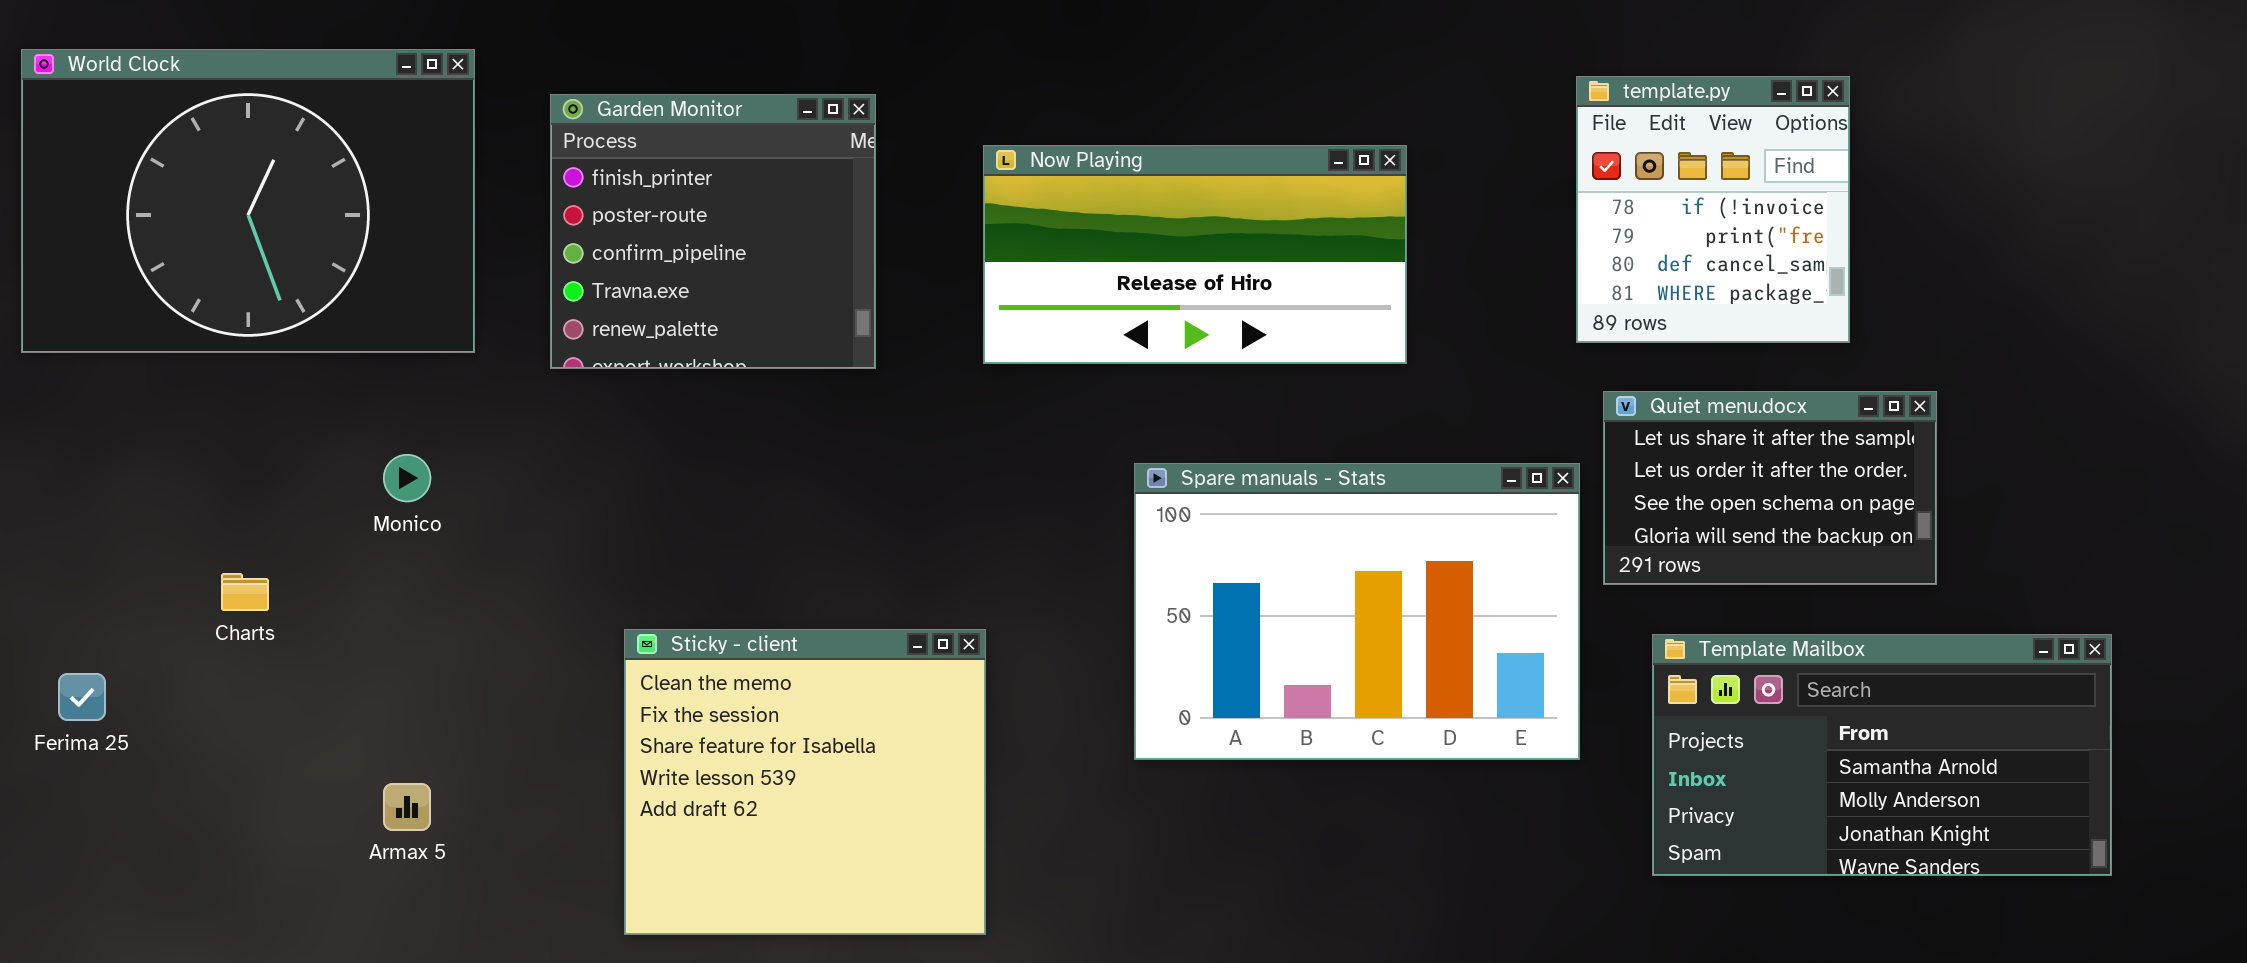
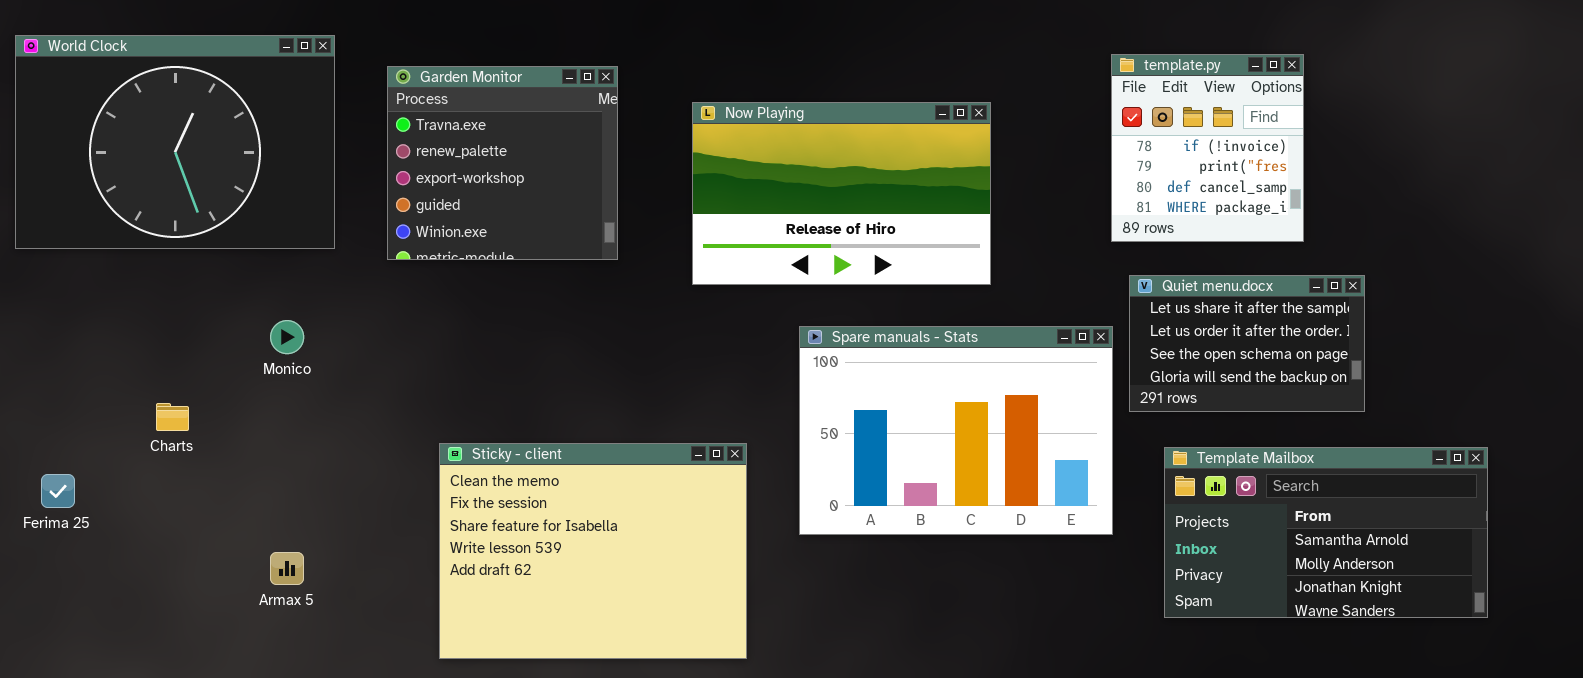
Garden Monitor: [550,94,876,369] -> [387,66,618,260], scrolled down 3 rows
Now Playing: [983,145,1407,364] -> [692,102,991,285], resized
Sticky - client: [624,629,986,935] -> [439,443,747,659], resized

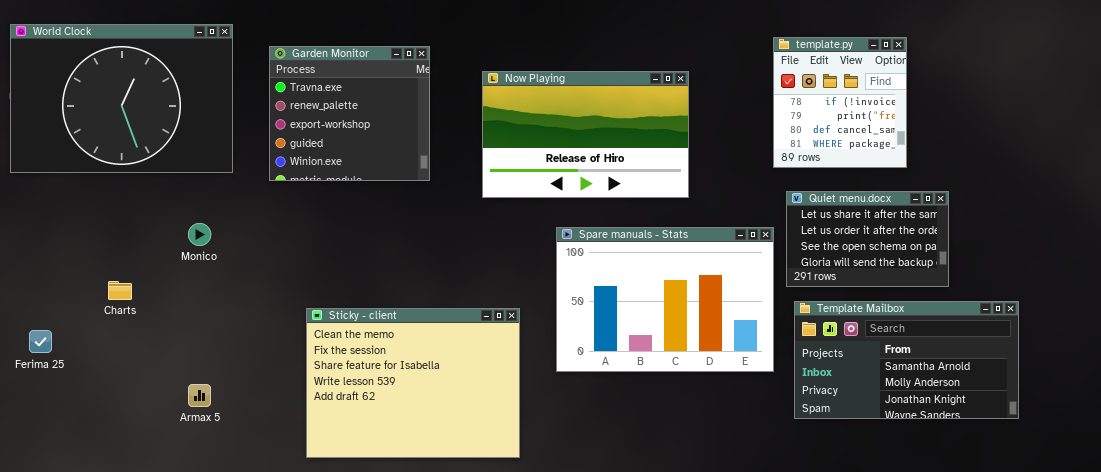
Template Mailbox: [1164,447,1488,618] -> [794,301,1019,419], moved

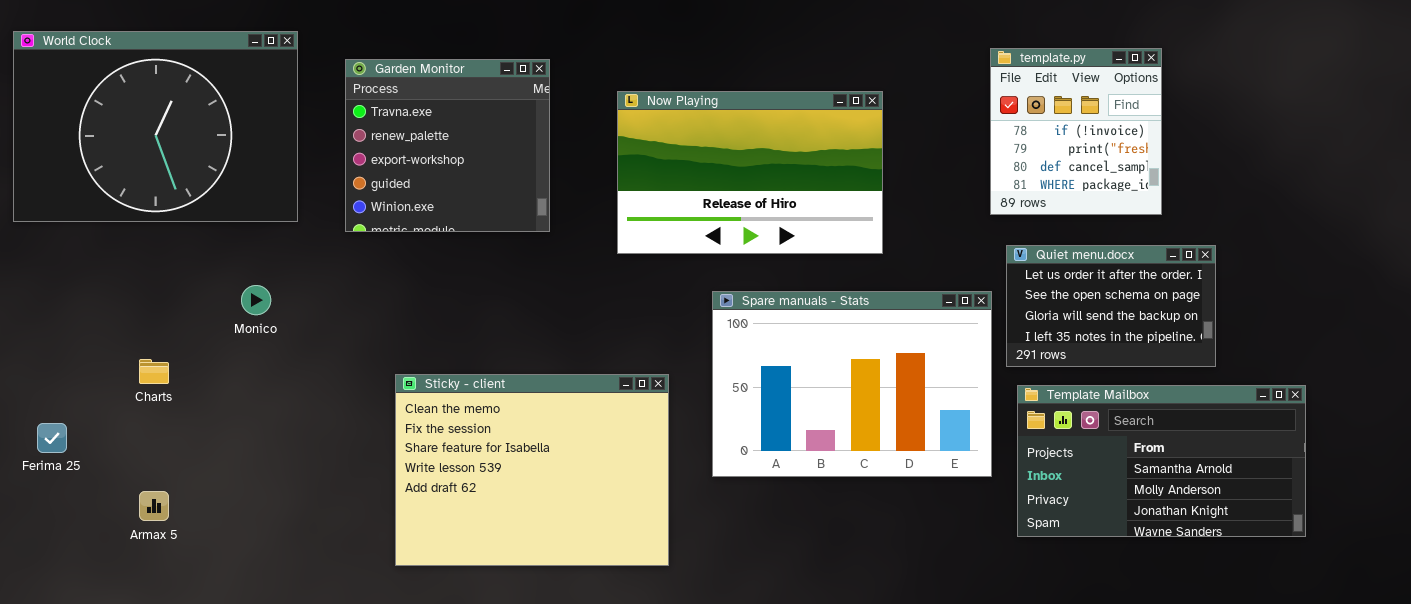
Quiet menu.docx: [786,191,949,287] -> [1006,245,1216,367], scrolled down 1 row
Sticky - client: [306,308,520,458] -> [395,374,669,566], moved
Armax 5: [188,384,211,407] -> [139,491,169,521], moved

